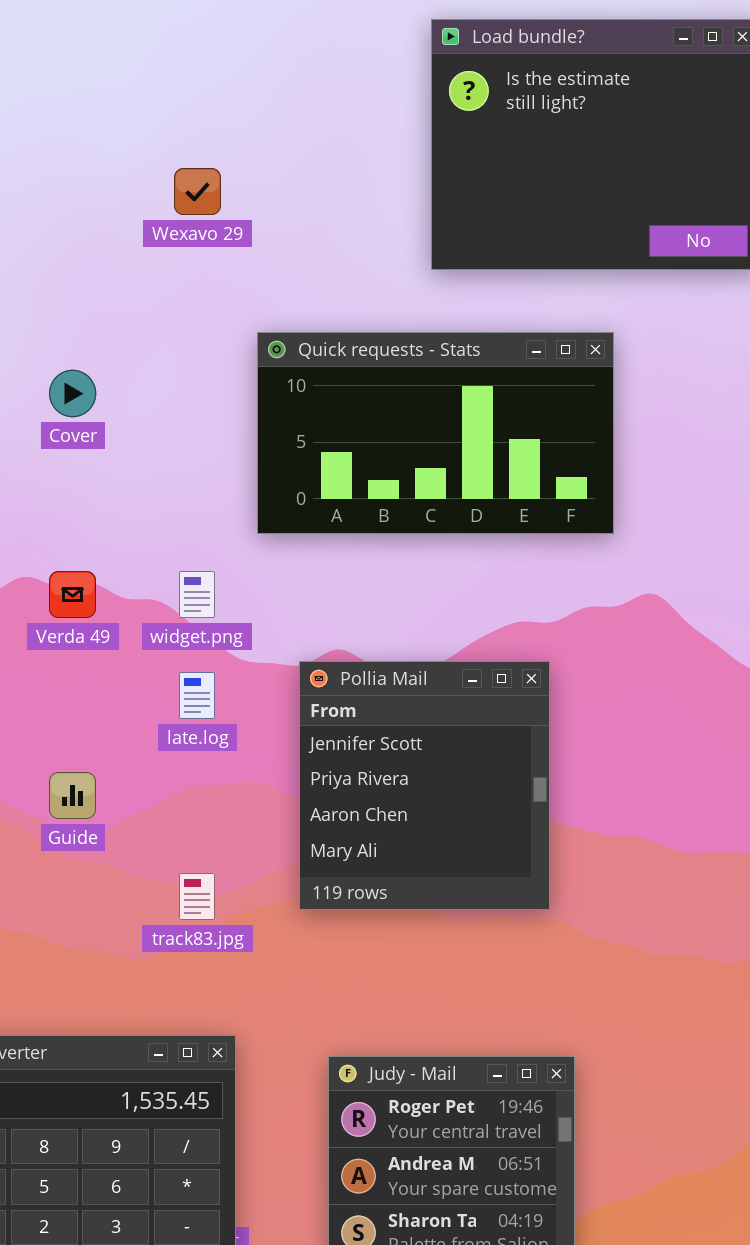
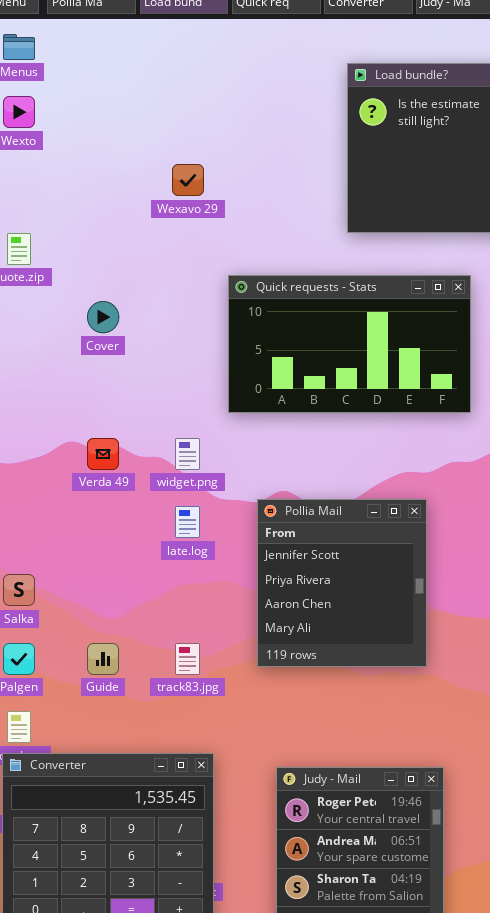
Guide: [49,772,96,819] -> [87,643,119,675], moved

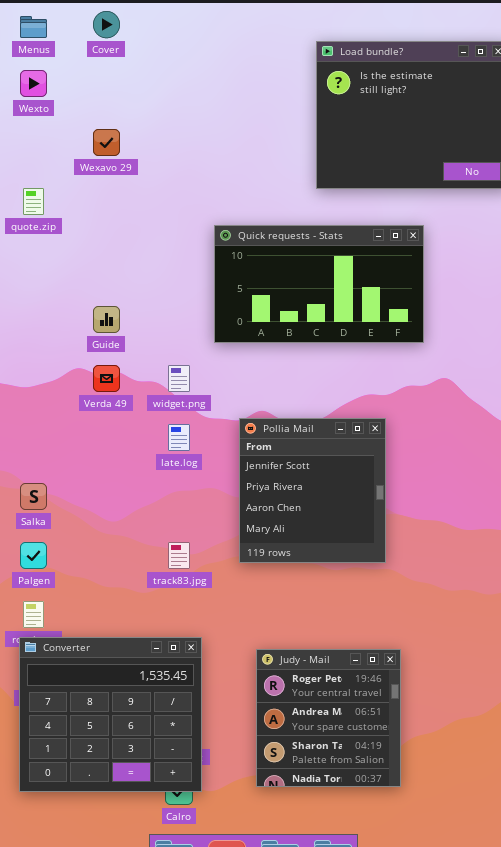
Wexavo 29: [172,164,204,196] -> [93,129,120,156], moved
Cover: [87,301,119,333] -> [93,11,120,38], moved
Guide: [87,643,119,675] -> [93,306,120,333], moved

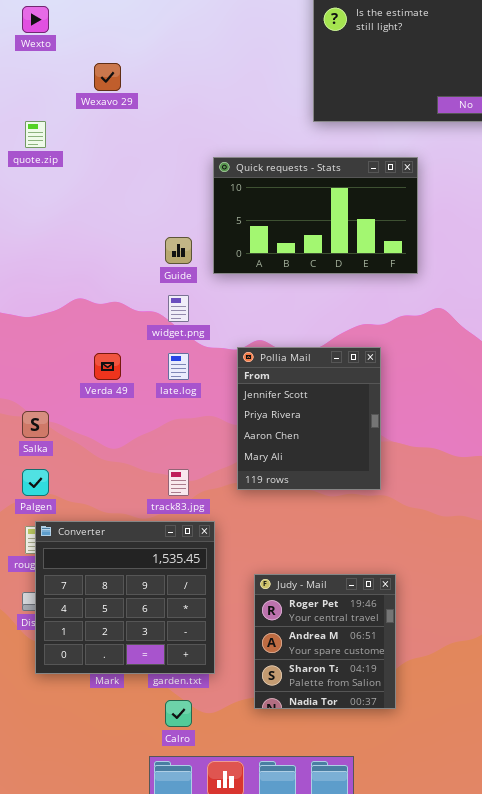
Guide: [93,306,120,333] -> [165,237,192,264], moved
Verda 49: [93,365,120,392] -> [94,353,121,380], moved
Converter: [19,637,202,792] -> [35,521,215,674], moved

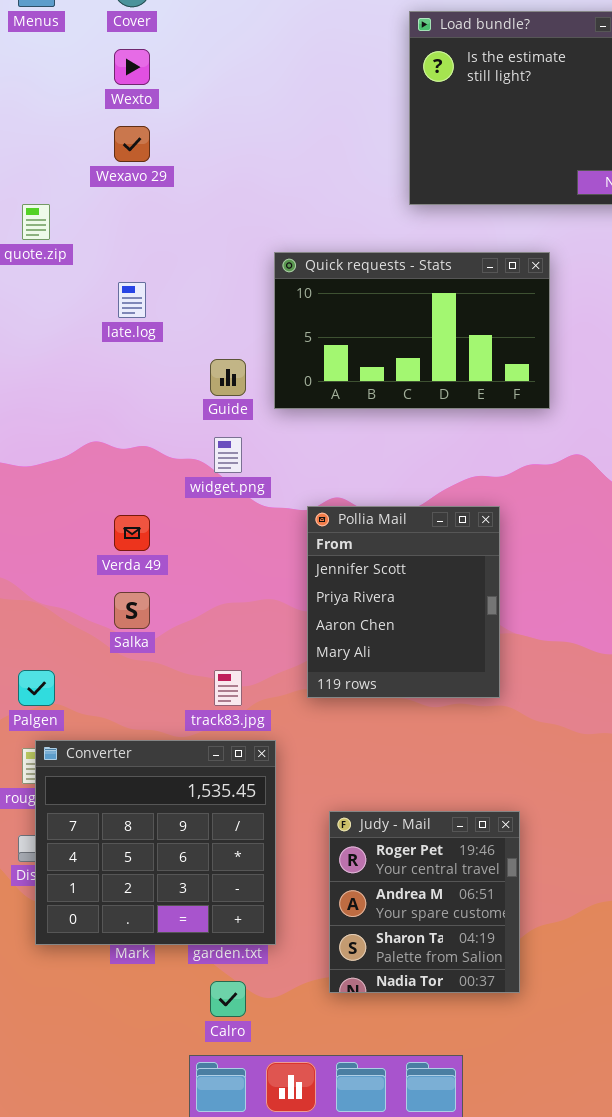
Wexto: [22,6,49,33] -> [114,49,150,85], moved
late.log: [168,353,189,380] -> [118,282,146,318], moved
Salka: [22,411,49,438] -> [114,592,150,629], moved

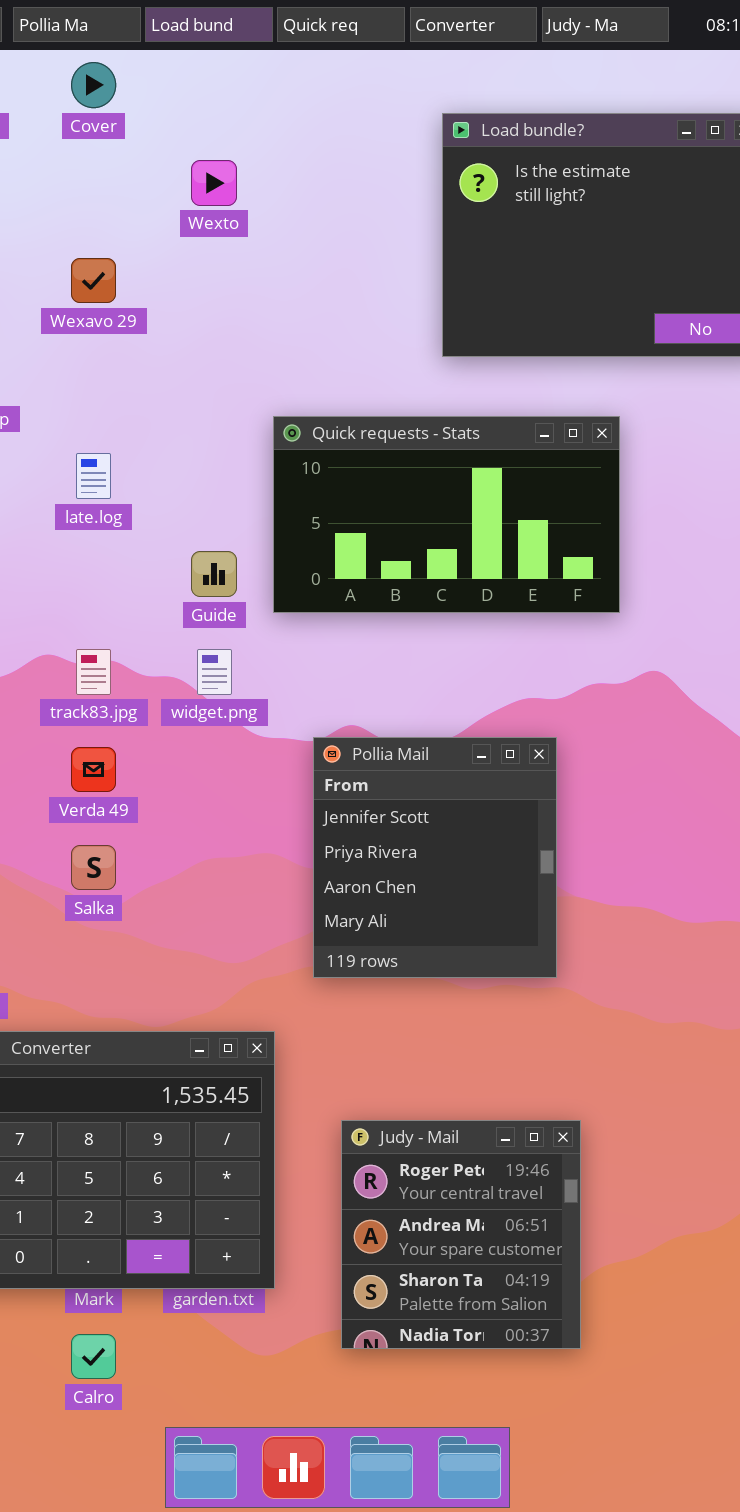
Wexto: [114,49,150,85] -> [191,160,237,206], moved
track83.jpg: [214,670,242,706] -> [76,649,111,695], moved
Calro: [210,981,246,1017] -> [71,1334,116,1379], moved

